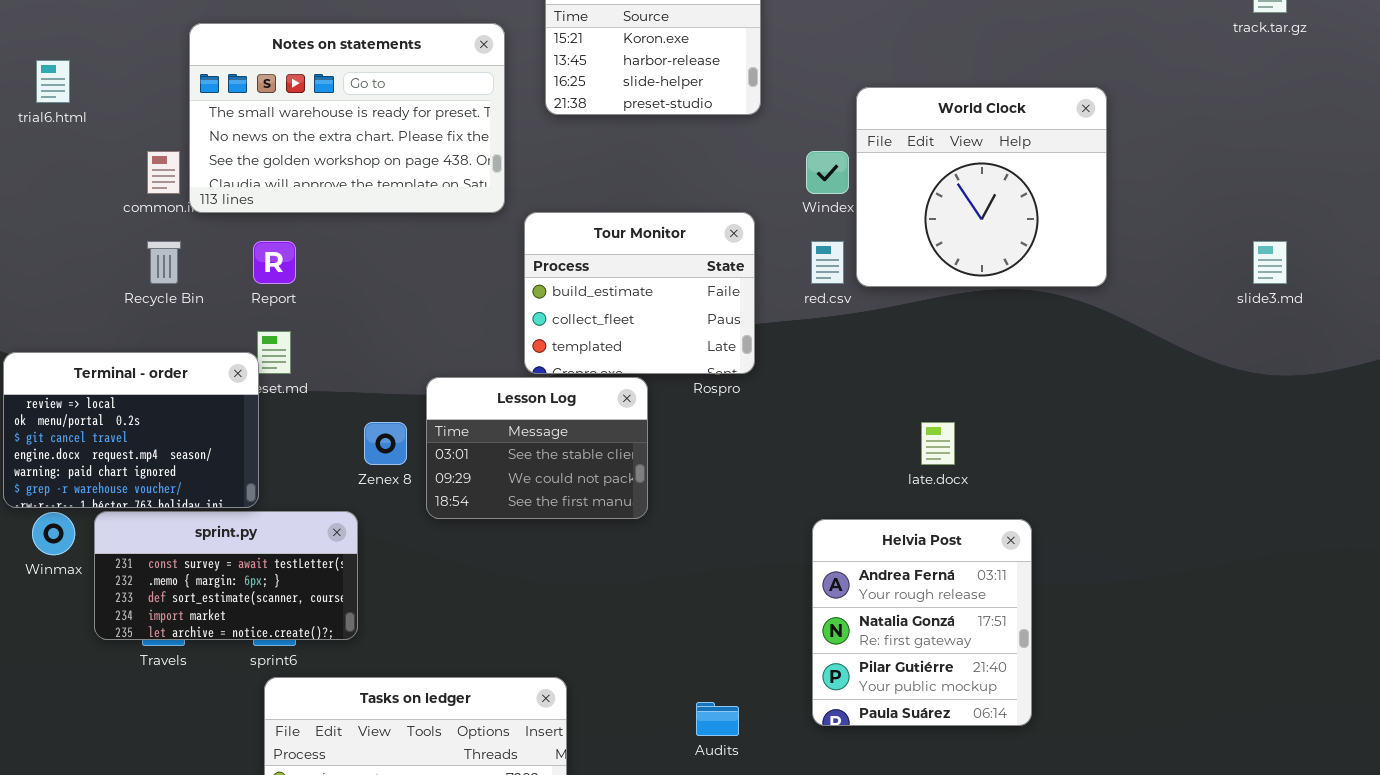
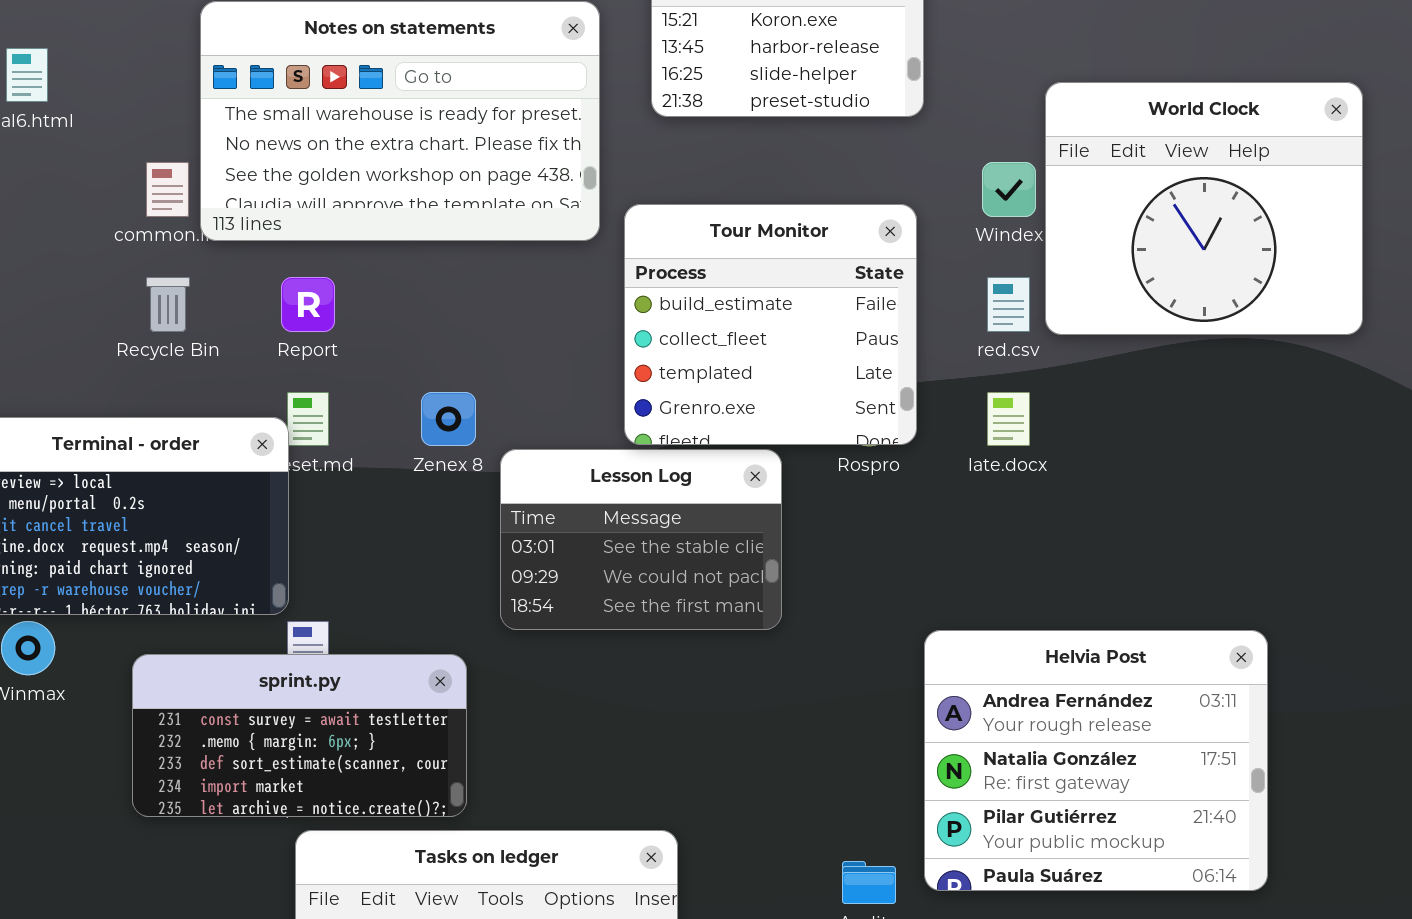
Tour Monitor: [524,212,755,374] -> [624,204,917,445], resized
Zenex 8: [364,422,407,465] -> [421,392,476,446], moved
late.docx: [921,422,955,465] -> [987,392,1030,446], moved
sprint.py: [94,511,358,640] -> [132,654,467,817], moved
Helvia Post: [812,519,1032,726] -> [924,630,1268,891], resized

